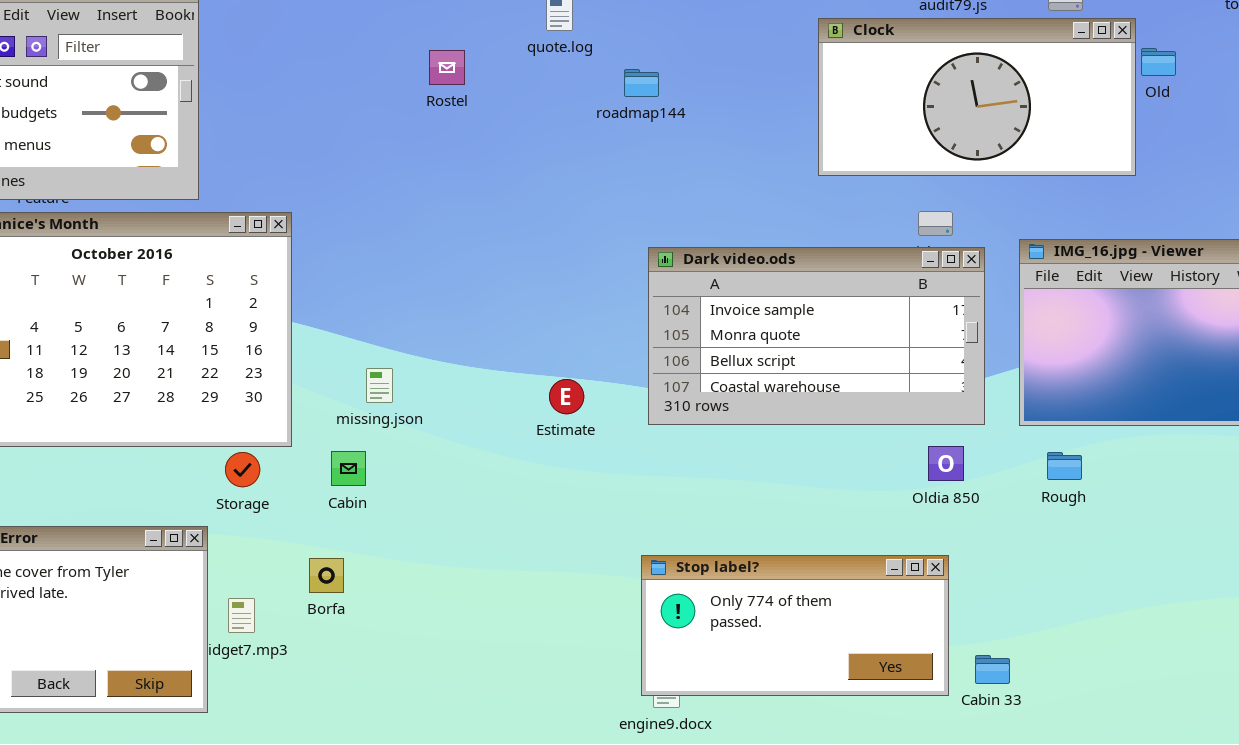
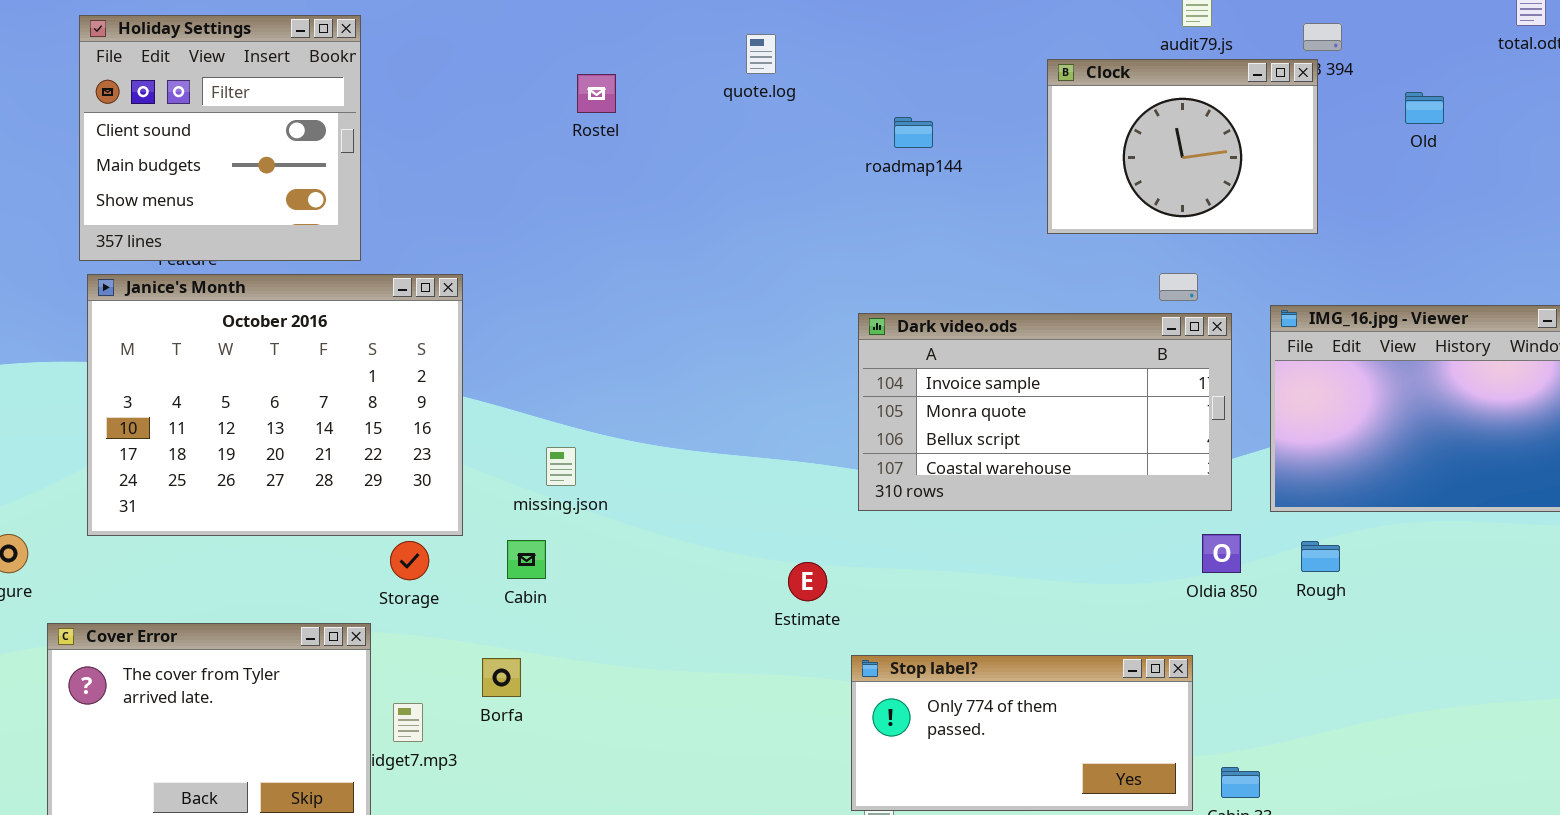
Clock: [818,18,1136,176] -> [1047,59,1318,234], resized
Rostel: [429,50,465,85] -> [577,74,616,113], moved
roadmap144: [624,69,659,97] -> [894,117,933,148], moved
Estimate: [549,379,584,414] -> [788,562,827,601], moved
Oldia 850: [928,446,964,481] -> [1202,534,1241,573], moved

